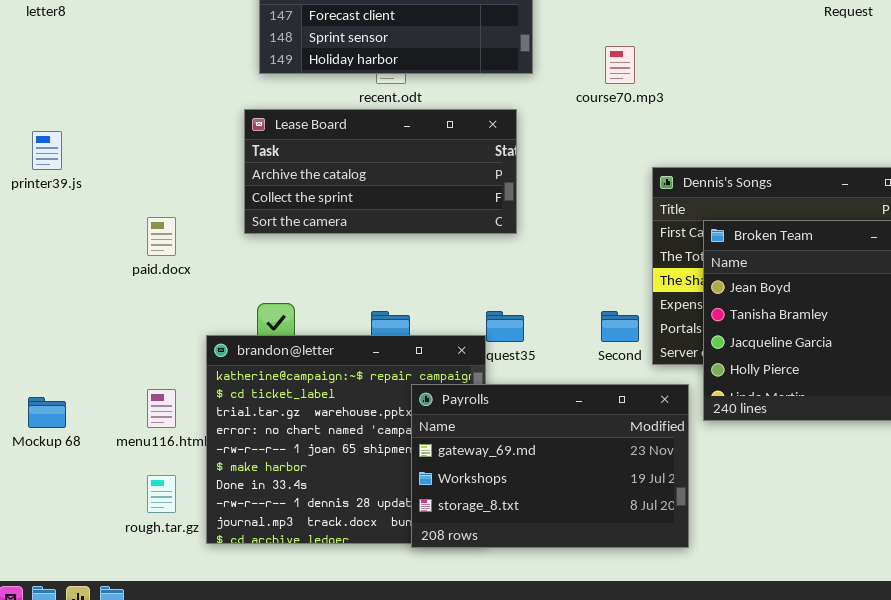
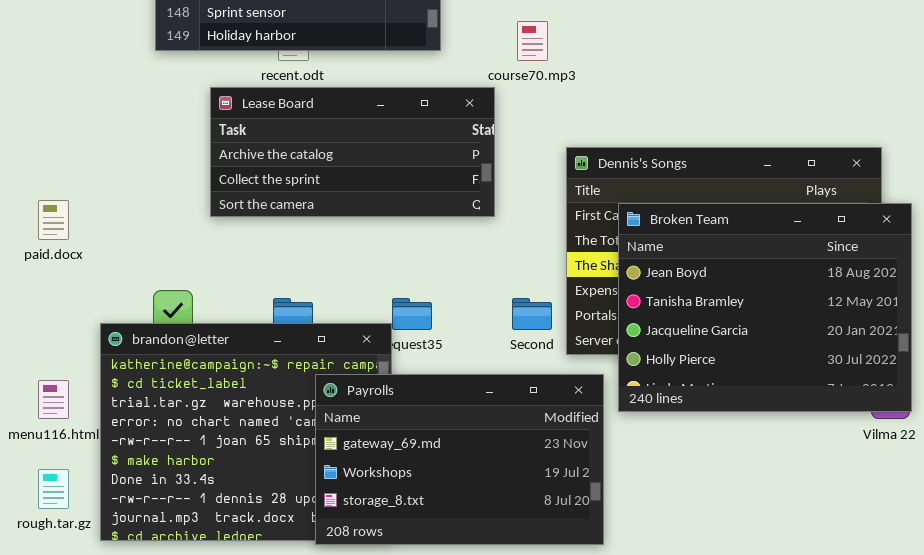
Lease Board: [244,109,517,234] -> [210,87,495,217], moved

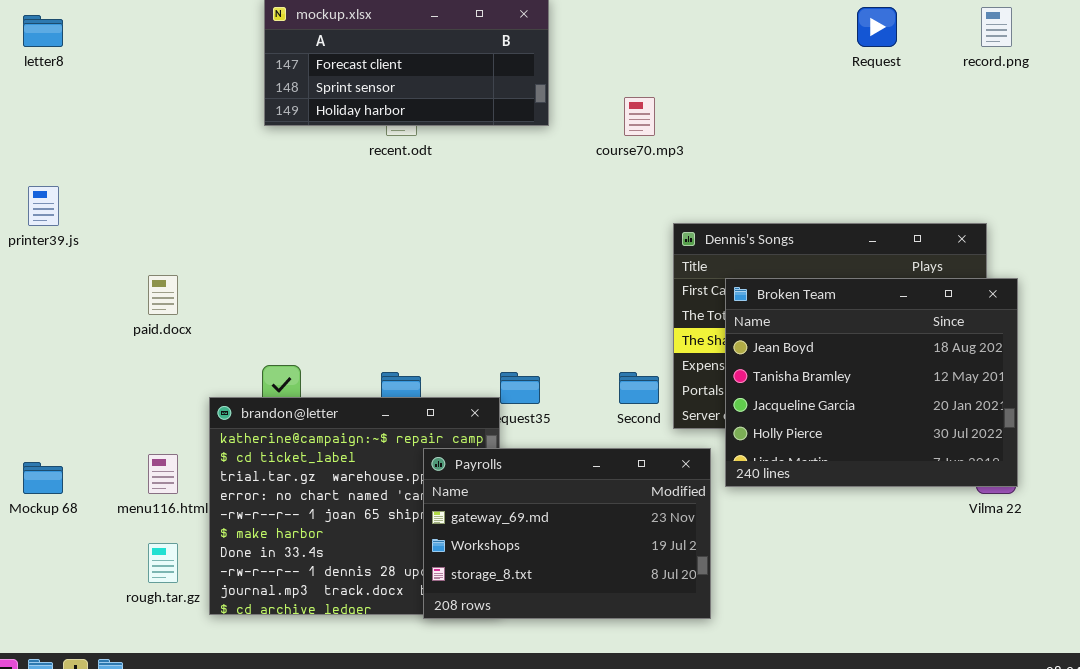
Lease Board: [210,87,495,217] -> none, closed

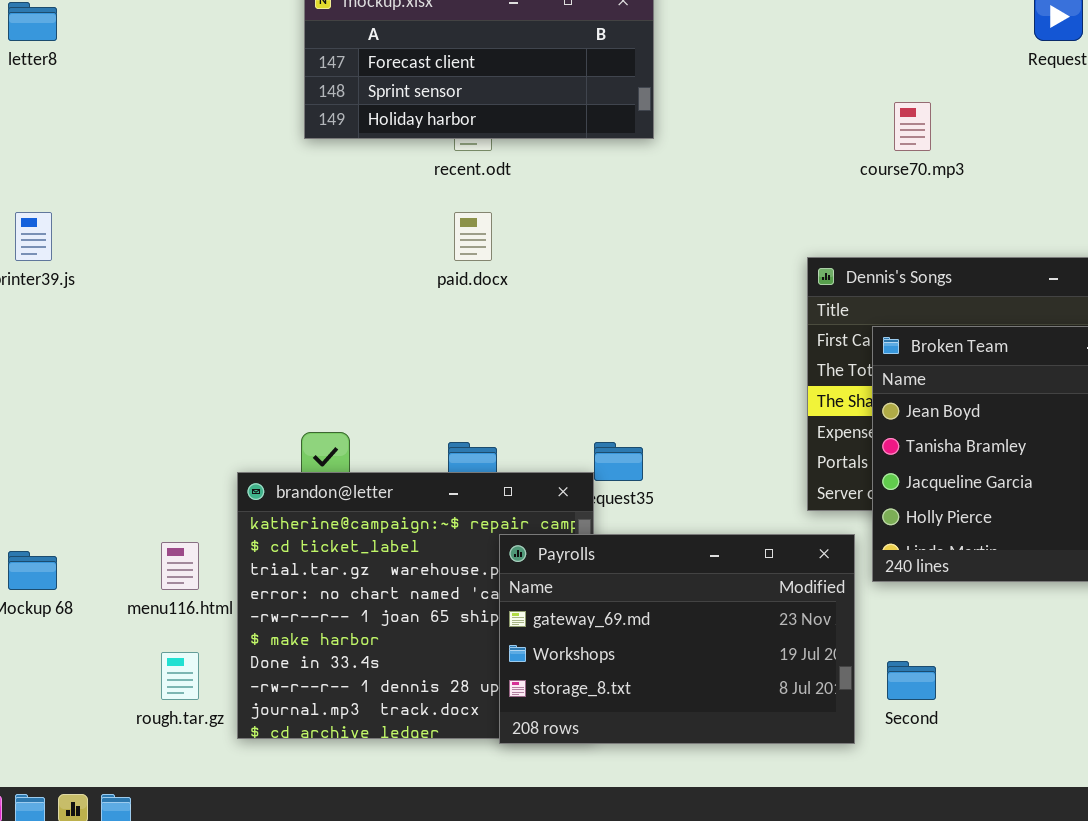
course70.mp3: [624,97,655,136] -> [894,102,931,151], moved
paid.docx: [148,275,178,315] -> [454,212,492,261], moved
Second: [619,372,659,404] -> [887,661,936,700], moved

